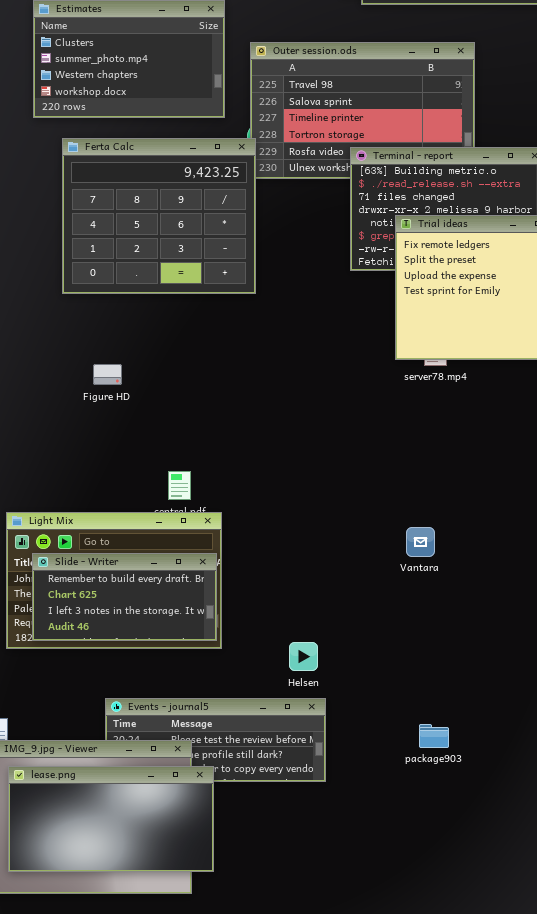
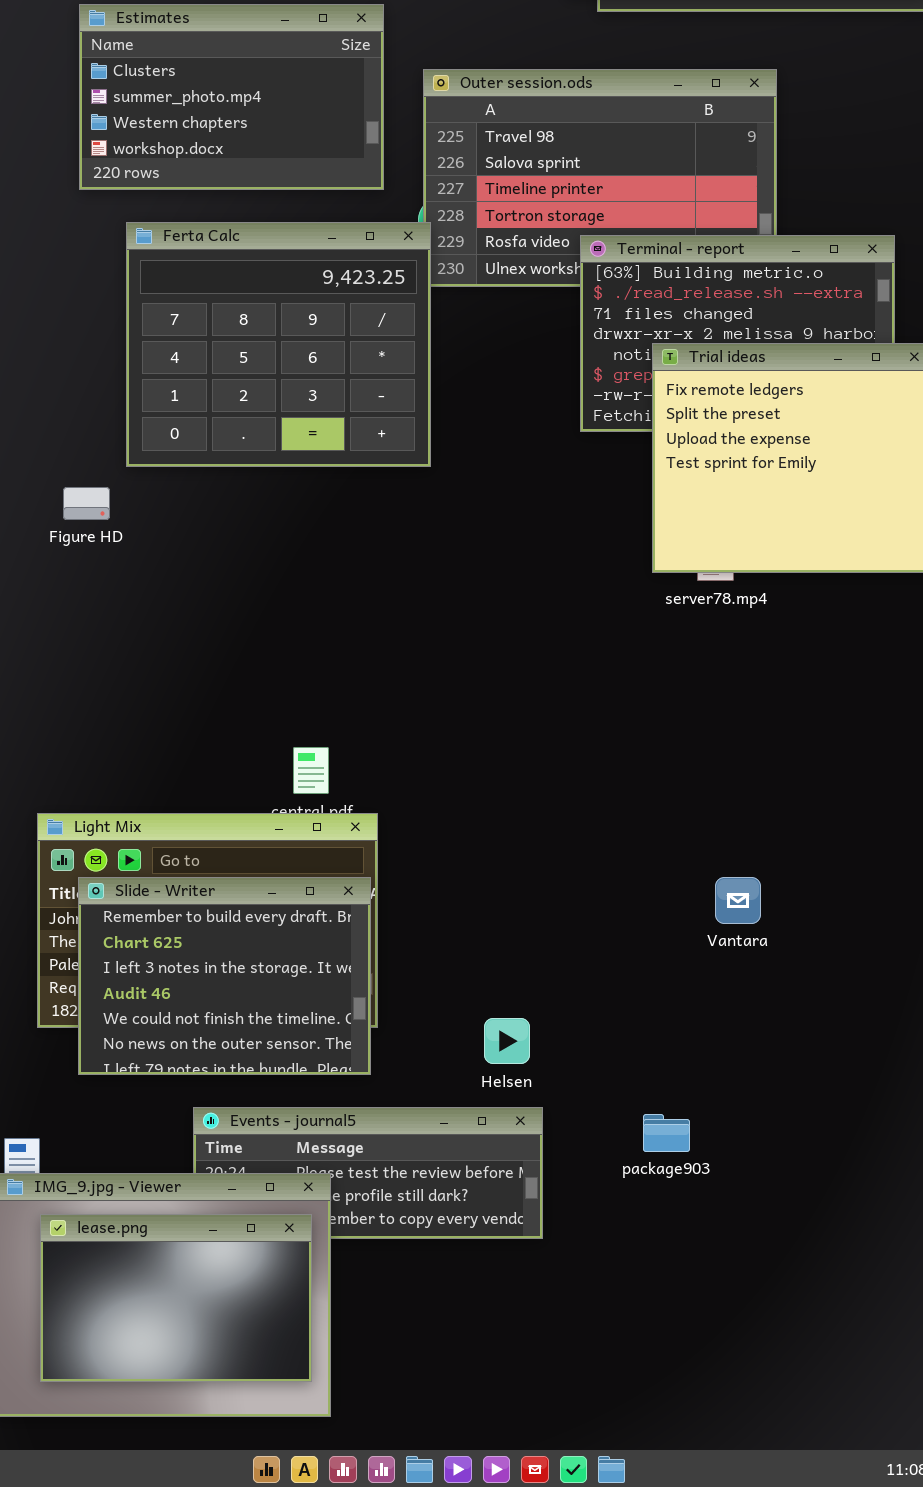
Figure HD: [93,364,122,385] -> [63,487,110,520], moved
Vantara: [406,527,435,557] -> [715,877,761,924], moved
Slide - Writer: [32,553,217,641] -> [78,877,371,1075], resized
package903: [419,724,449,748] -> [643,1114,690,1152], moved
lease.png: [8,766,214,872] -> [40,1214,312,1382], resized

